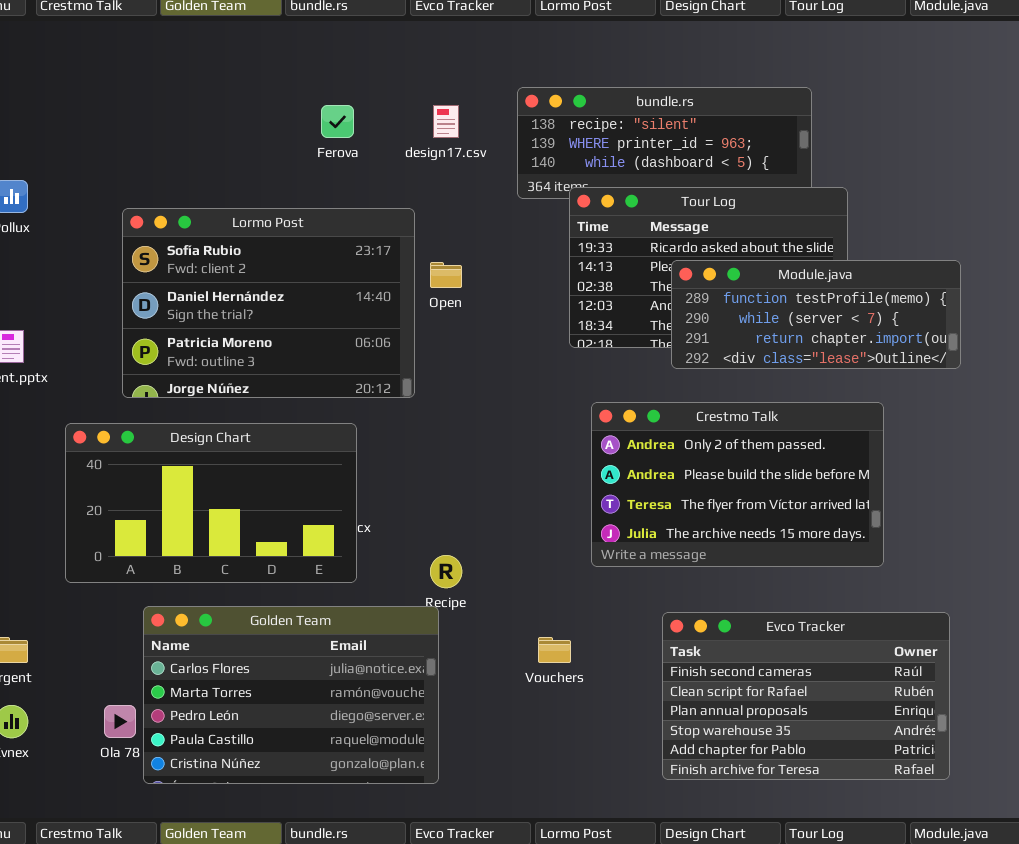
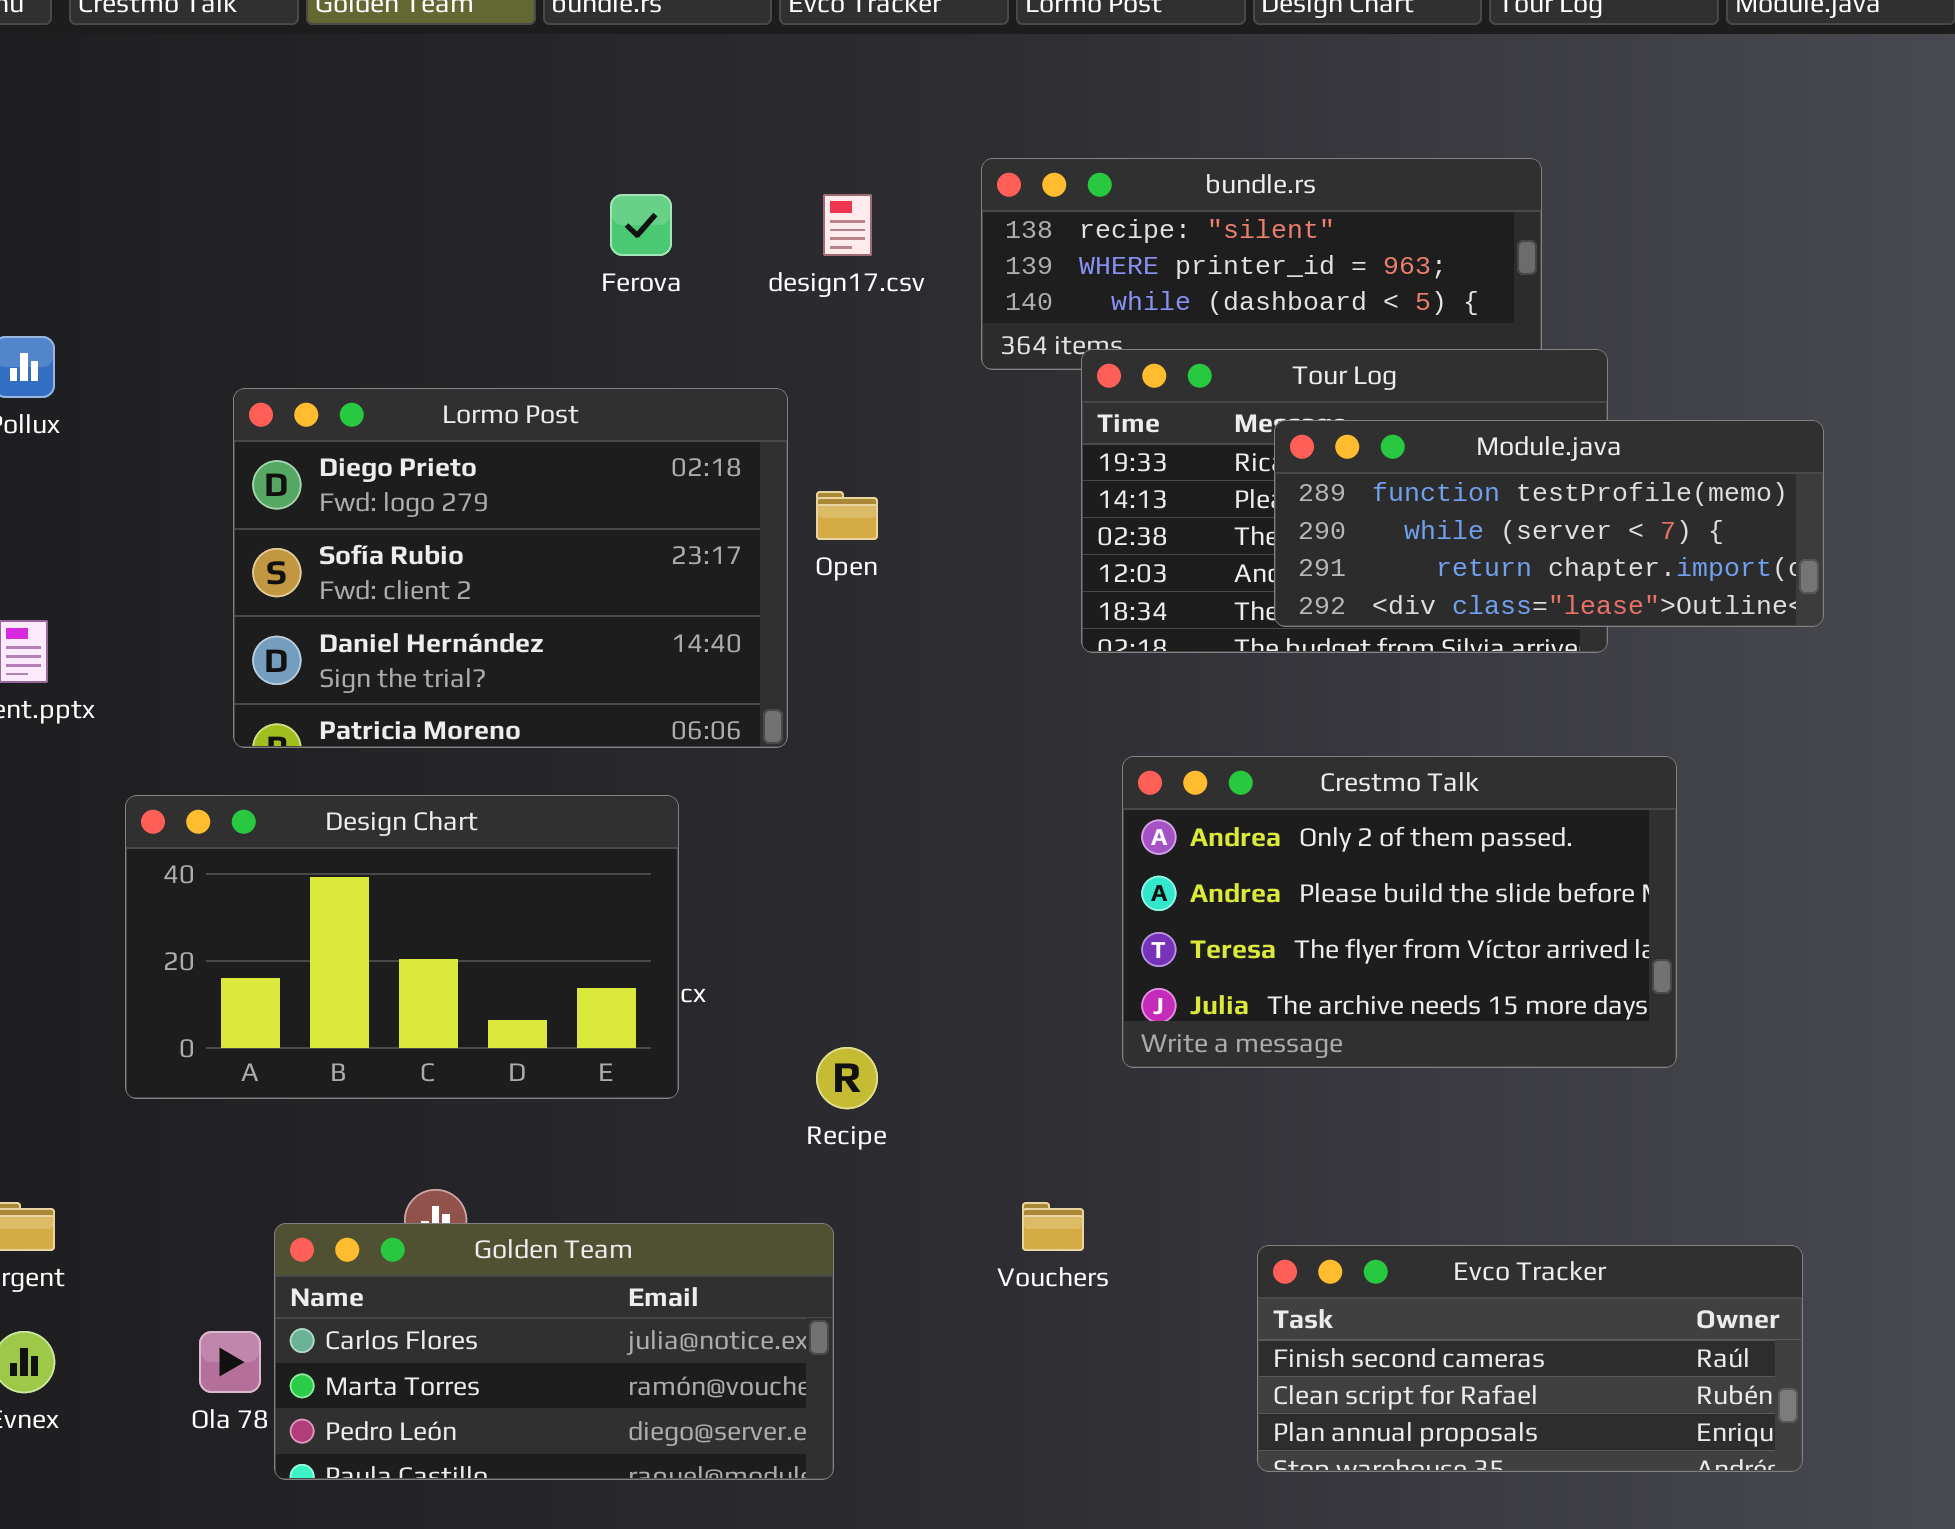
Lormo Post: [122,208,415,398] -> [233,388,788,748], scrolled up 1 row
Module.java: [671,260,961,369] -> [1274,420,1824,627], moved
Golden Team: [143,606,439,784] -> [274,1223,834,1480], resized
Evco Tracker: [662,612,950,780] -> [1257,1245,1803,1472], resized

